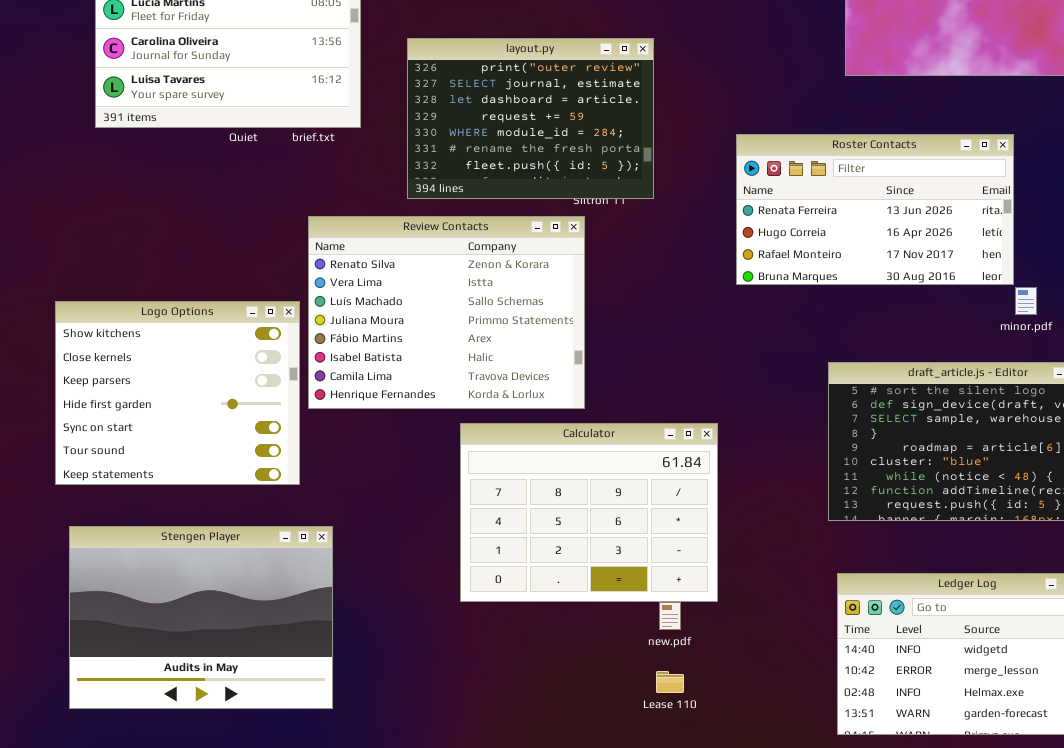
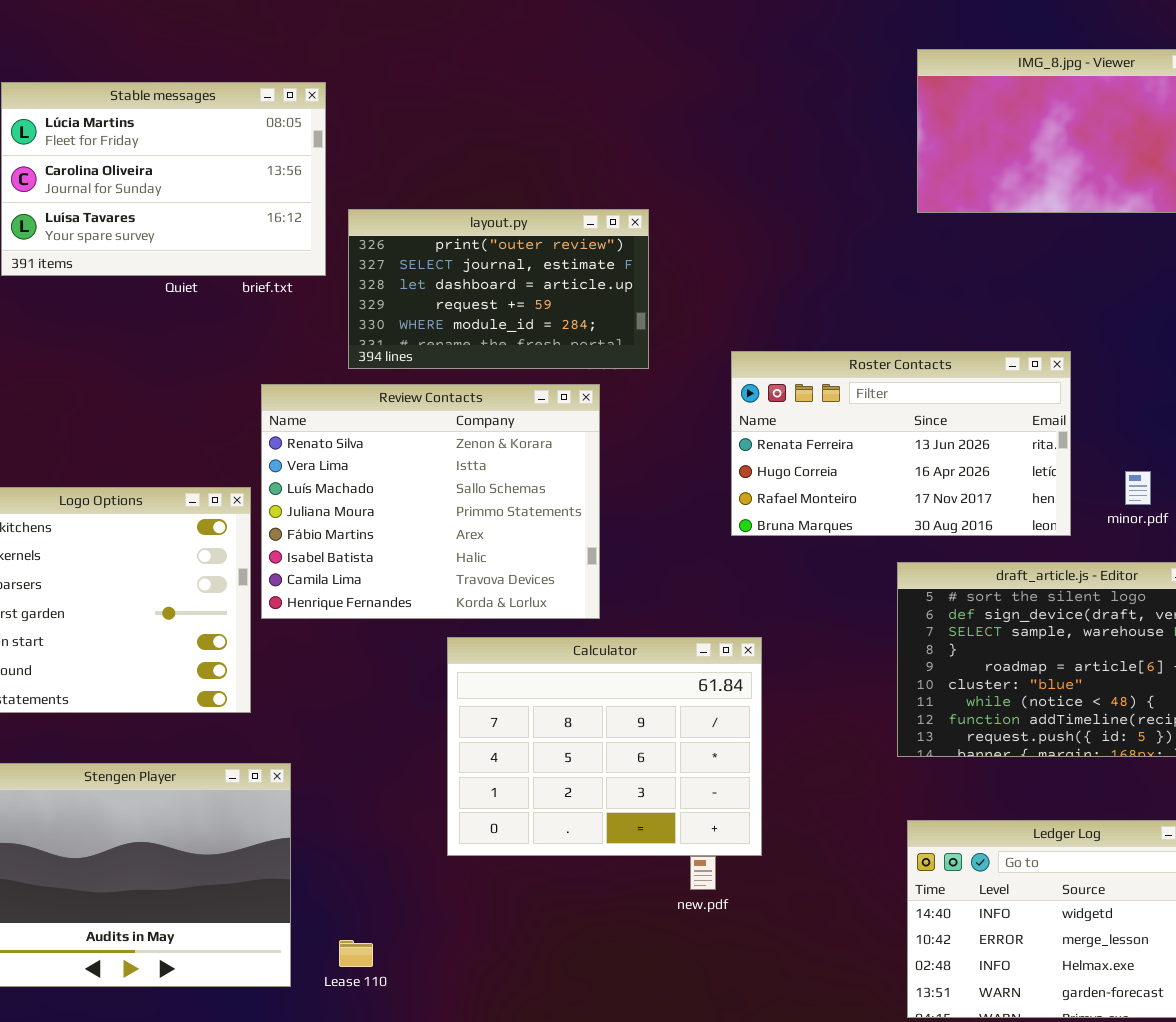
layout.py: [407,38,654,199] -> [348,209,649,369], moved, resized
Roster Contacts: [736,134,1014,285] -> [731,351,1071,536], moved
Lease 110: [656,671,684,693] -> [339,940,373,967], moved

